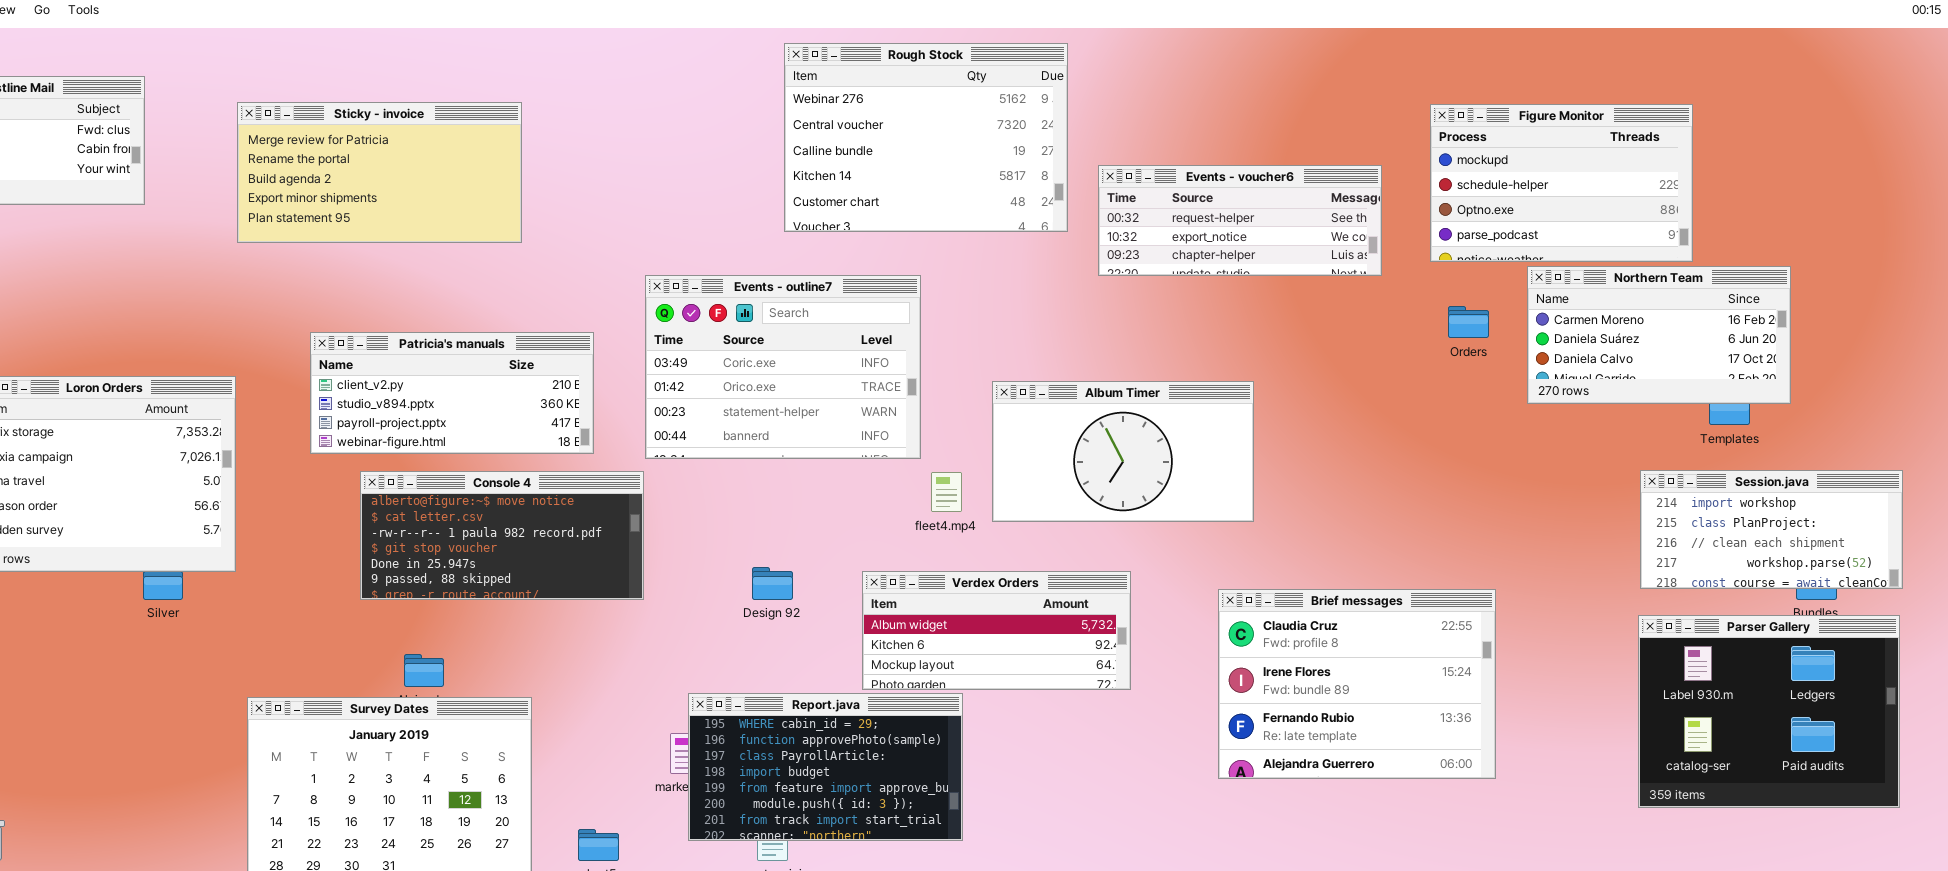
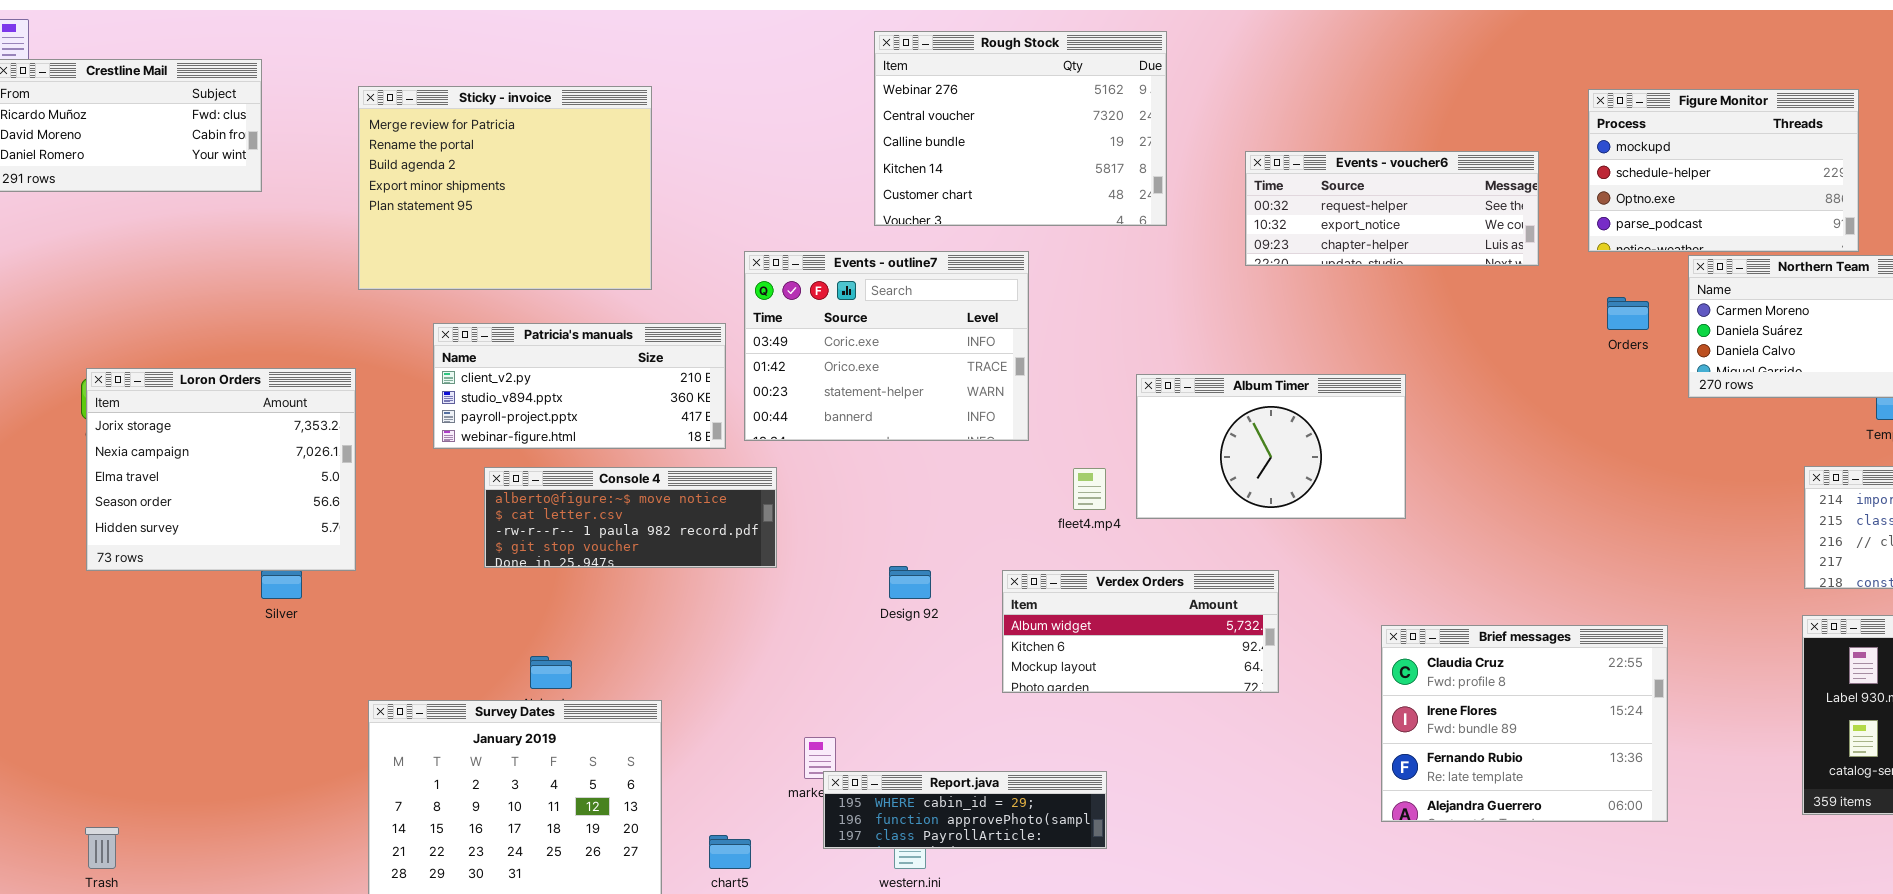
Rough Stock: [784,43,1068,232] -> [874,31,1167,226], moved
Sticky - invoice: [237,102,522,243] -> [358,86,652,290], resized
Events - outline7: [645,275,921,459] -> [744,251,1029,441], moved
Console 4: [360,471,644,600] -> [484,467,777,568], resized
Brief messages: [1218,589,1496,779] -> [1381,625,1668,822], moved
Report.java: [688,693,963,841] -> [823,771,1107,849], resized

